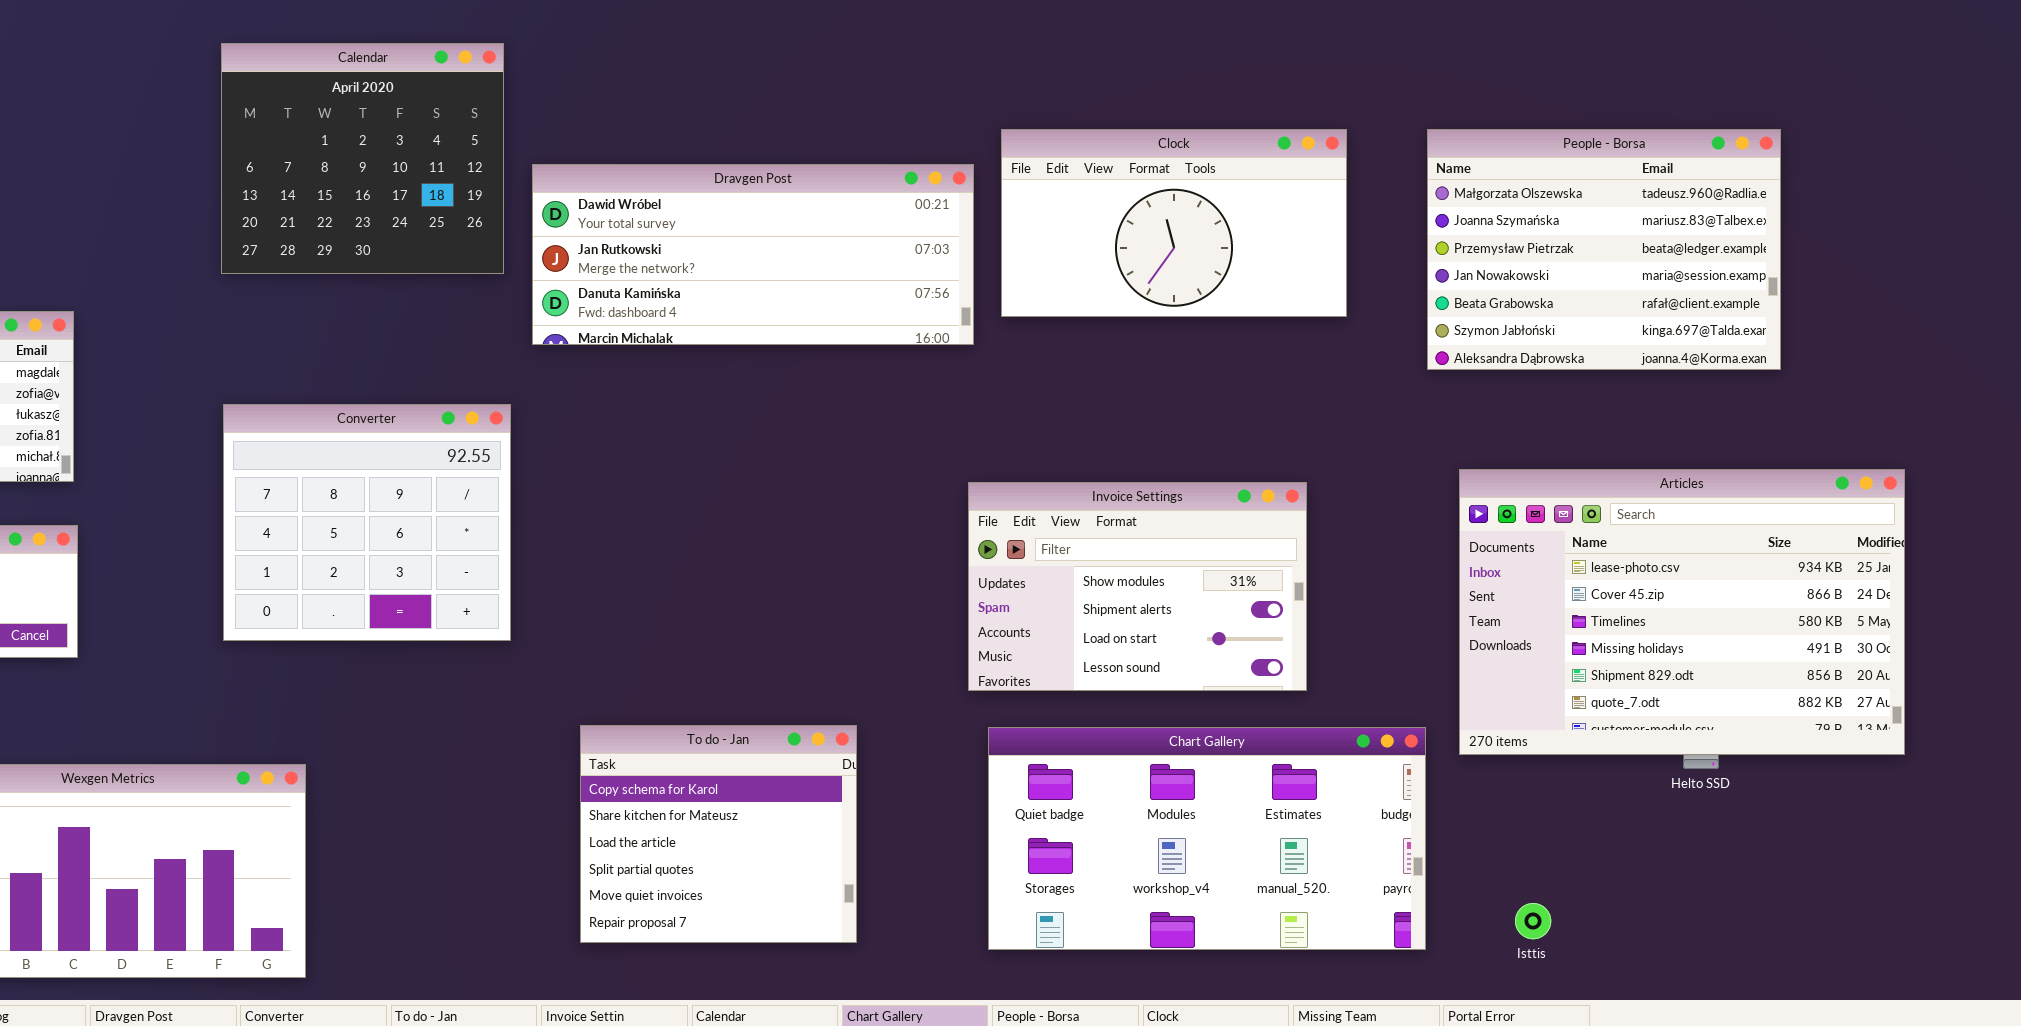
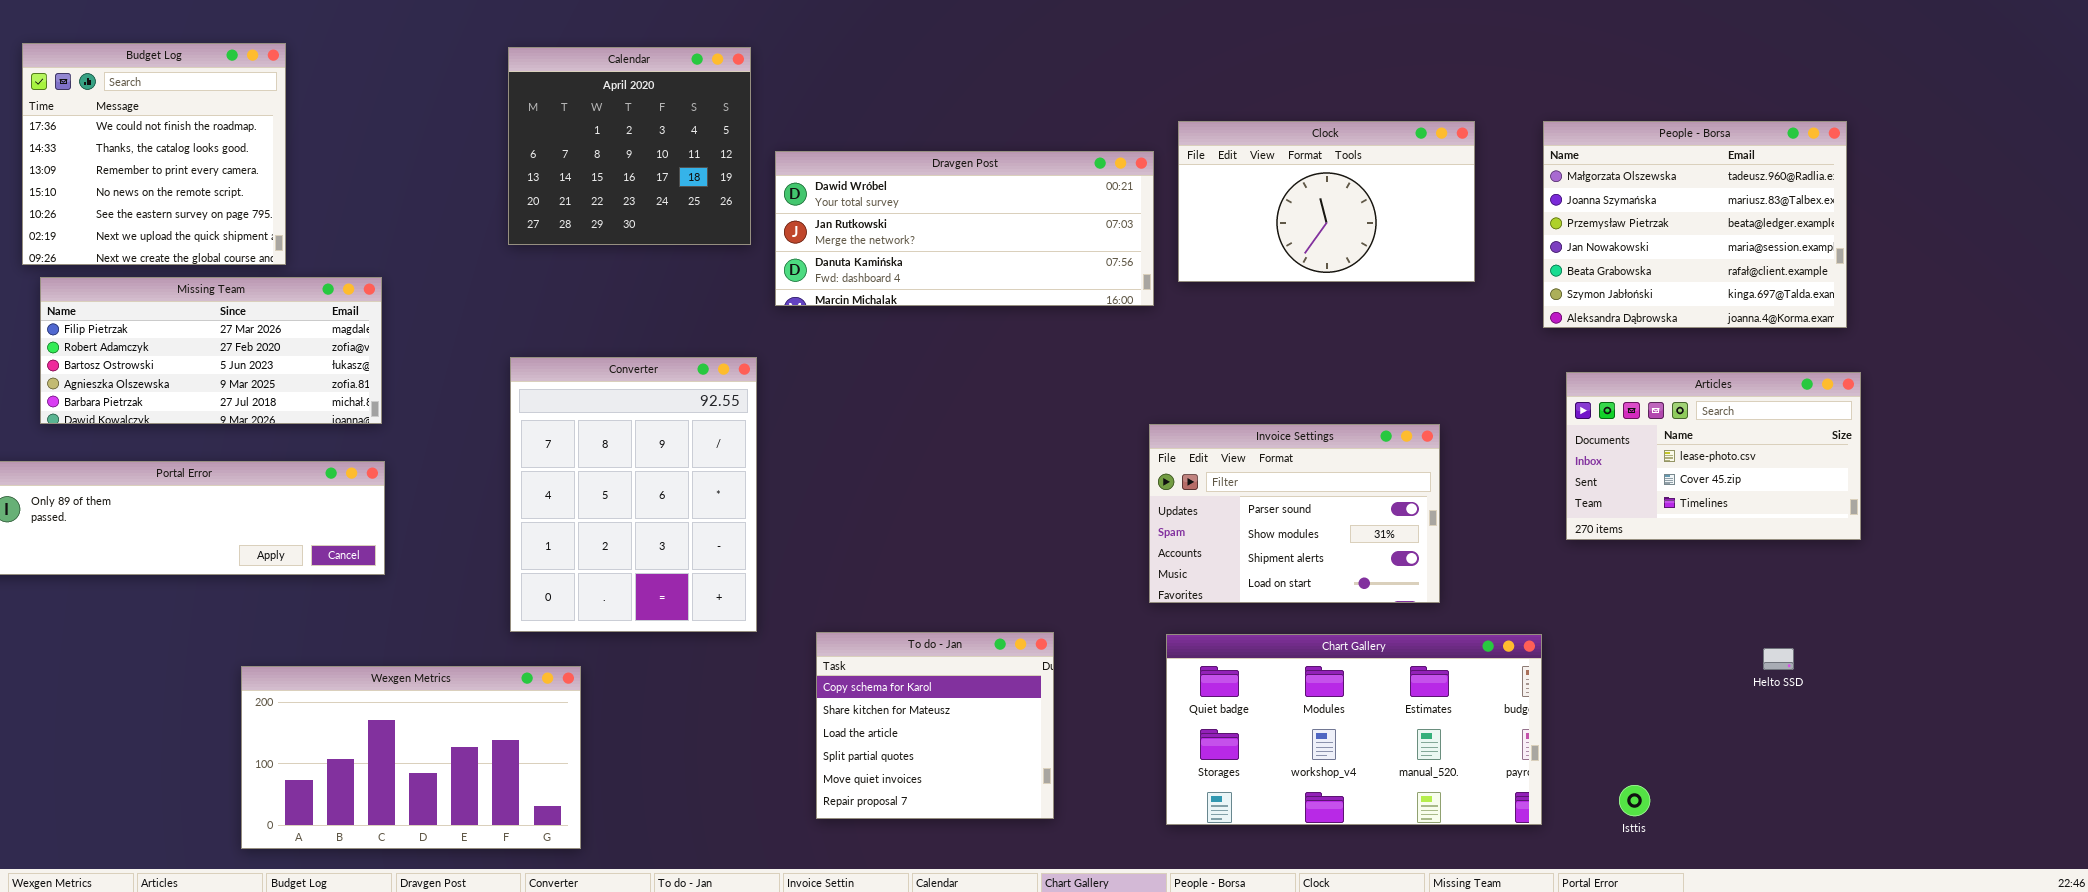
Converter: [223,404,511,641] -> [510,357,757,632], resized
Articles: [1459,469,1905,755] -> [1566,372,1861,540], moved, resized
Invoice Settings: [968,482,1307,691] -> [1149,424,1440,603], scrolled up 1 row

